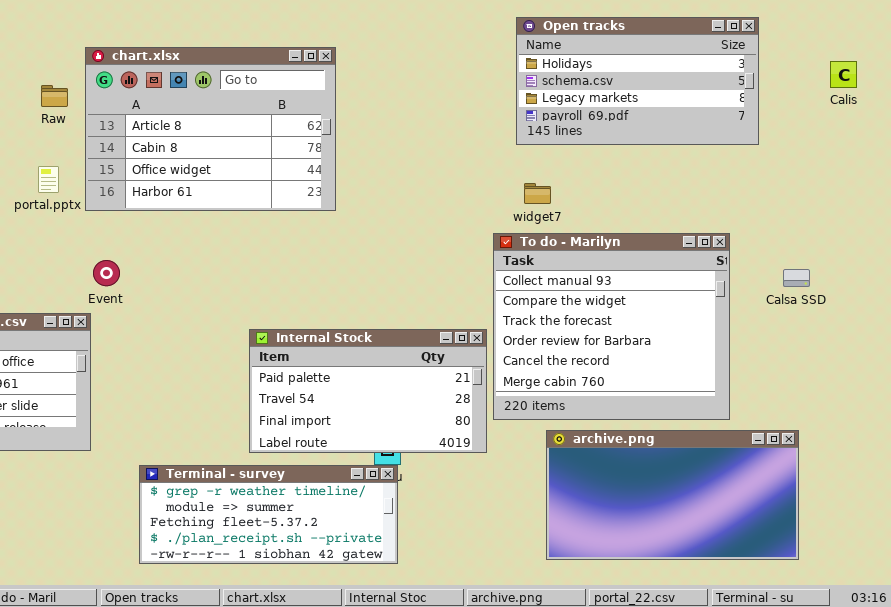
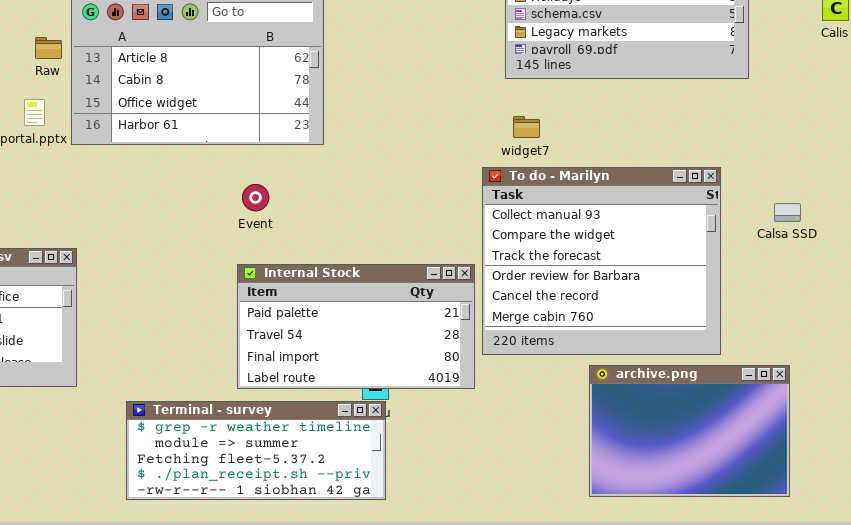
Raw: [41,85,68,107] -> [35,37,62,59], moved
Event: [93,260,120,286] -> [242,184,269,211], moved
archive.png: [546,430,799,560] -> [589,365,790,497], resized

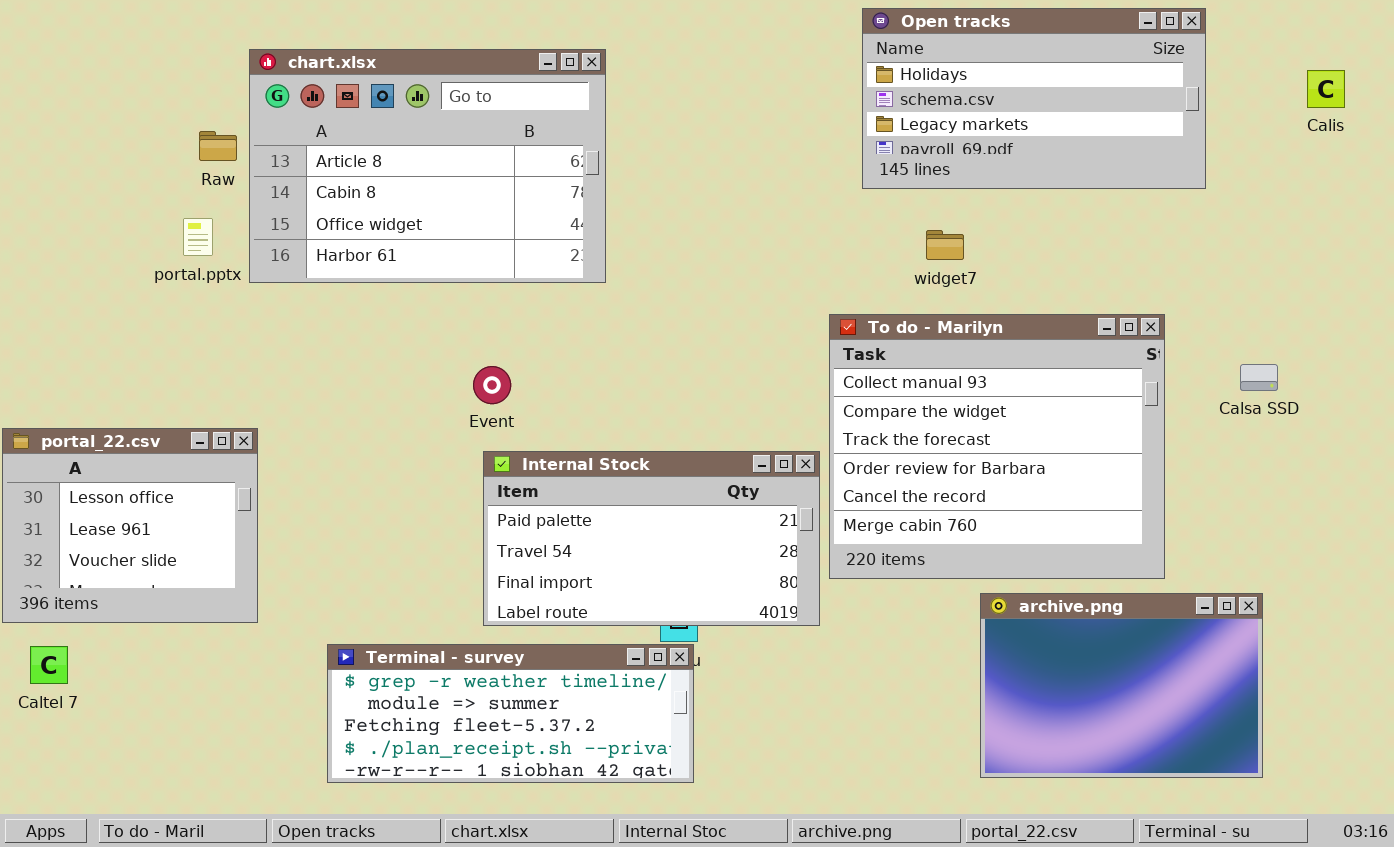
widget7: [513,116,540,138] -> [926,230,964,260], moved
Event: [242,184,269,211] -> [473,366,511,404], moved

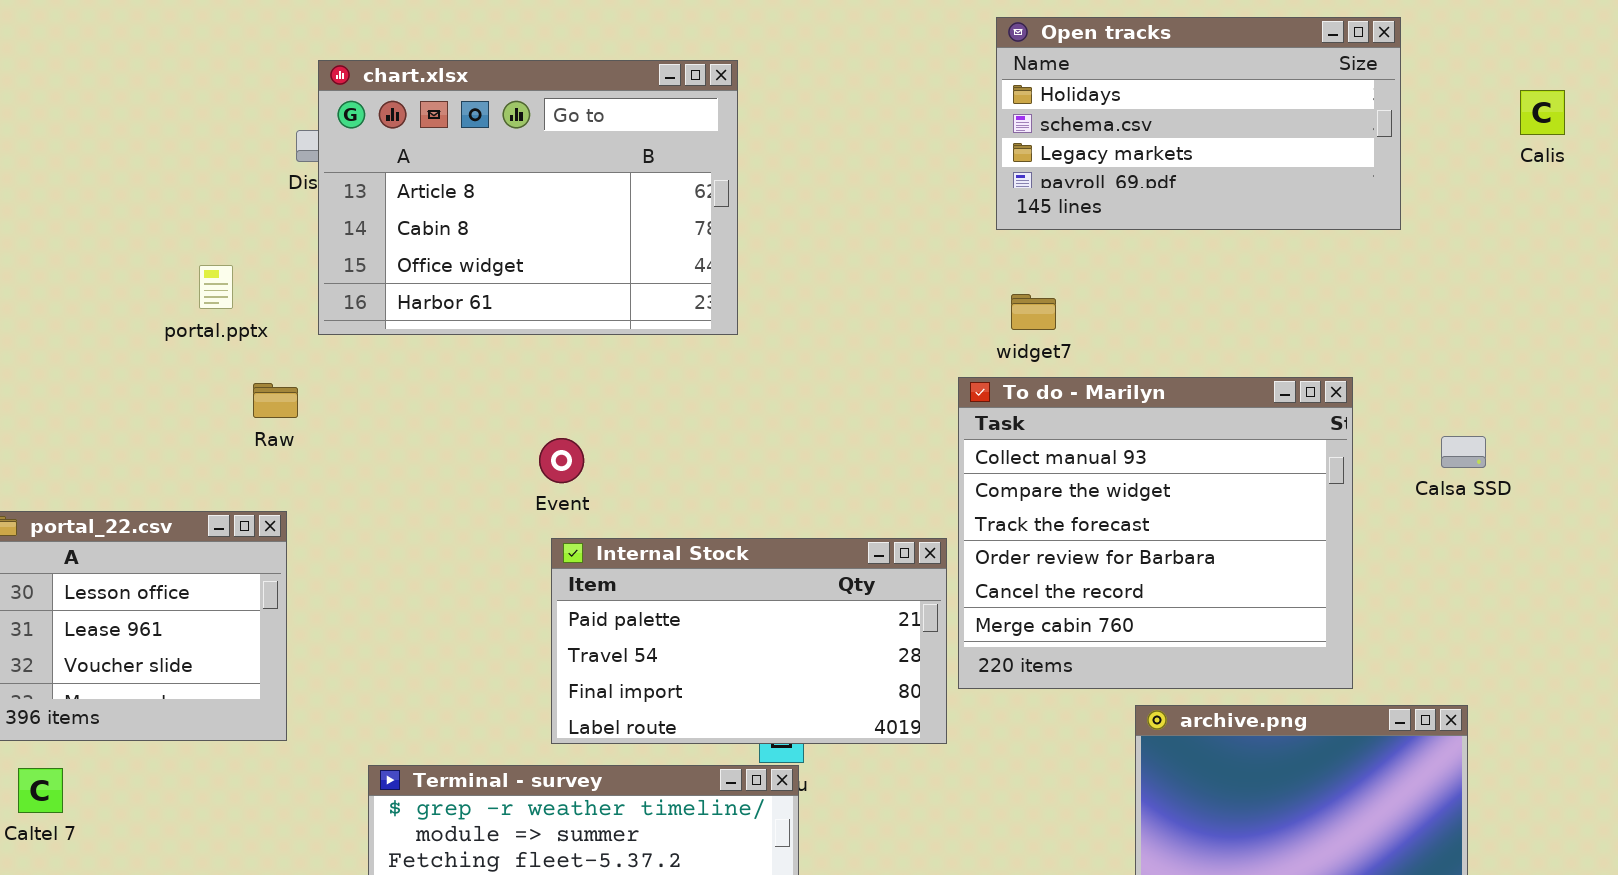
chart.xlsx: [249,49,606,283] -> [318,60,738,335], moved
Raw: [199,131,237,161] -> [253,383,298,418], moved
widget7: [926,230,964,260] -> [1011,294,1056,330], moved

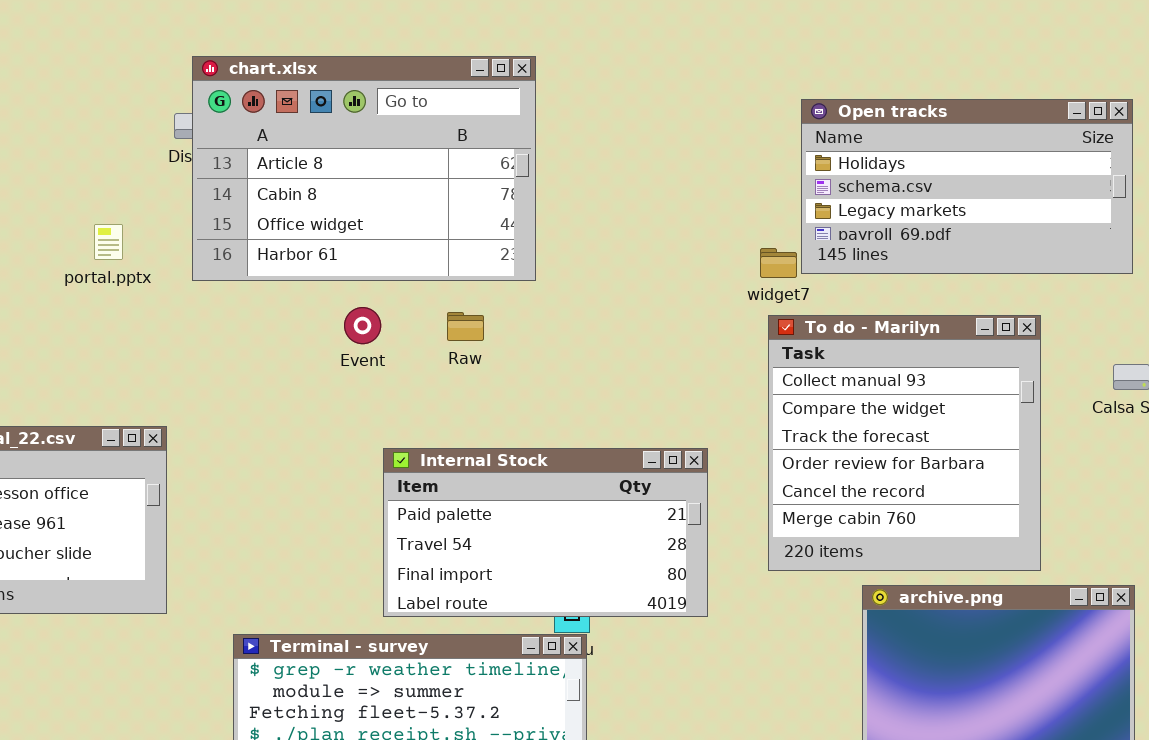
Open tracks: [996,17,1401,230] -> [801,99,1133,274], moved
To do - Marilyn: [958,377,1353,689] -> [768,315,1041,571], resized
Raw: [253,383,298,418] -> [447,312,484,341], moved
Event: [539,438,584,483] -> [344,307,381,344], moved

